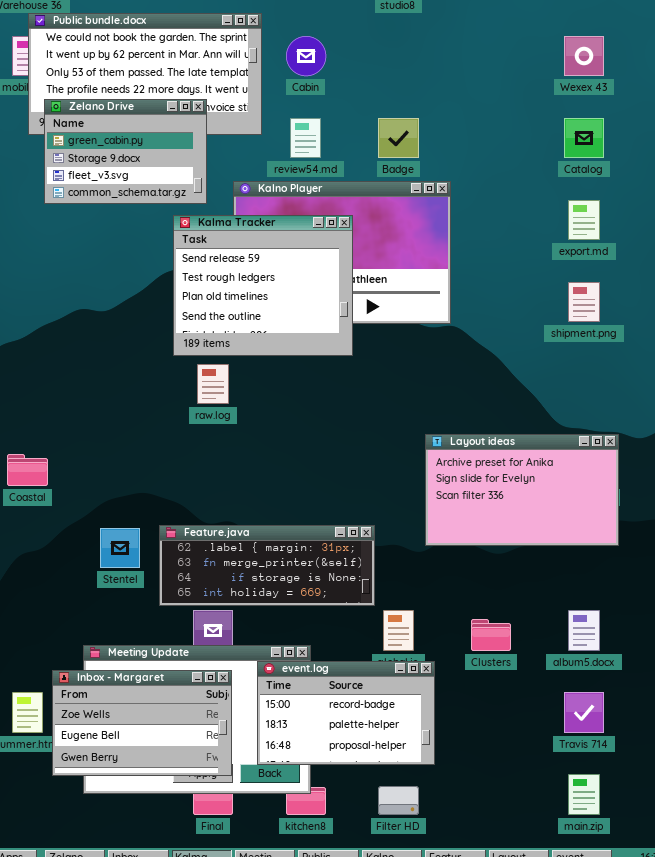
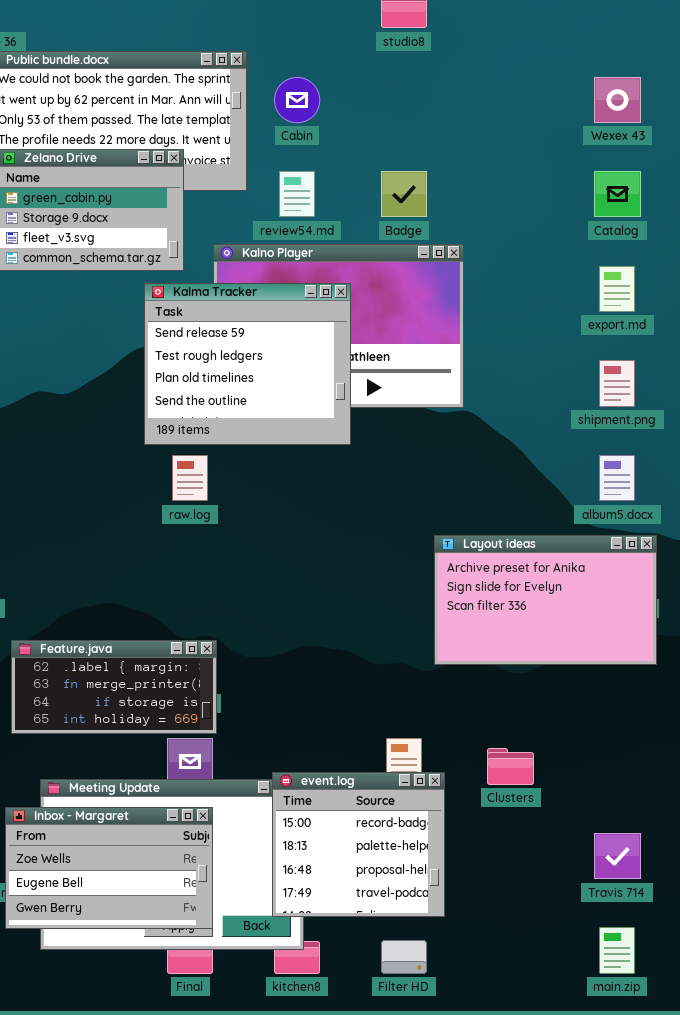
Feature.java: [159,525,375,606] -> [11,640,217,734], moved, resized
album5.docx: [568,610,600,651] -> [599,455,635,501], moved
event.log: [257,661,435,765] -> [272,772,445,917], resized

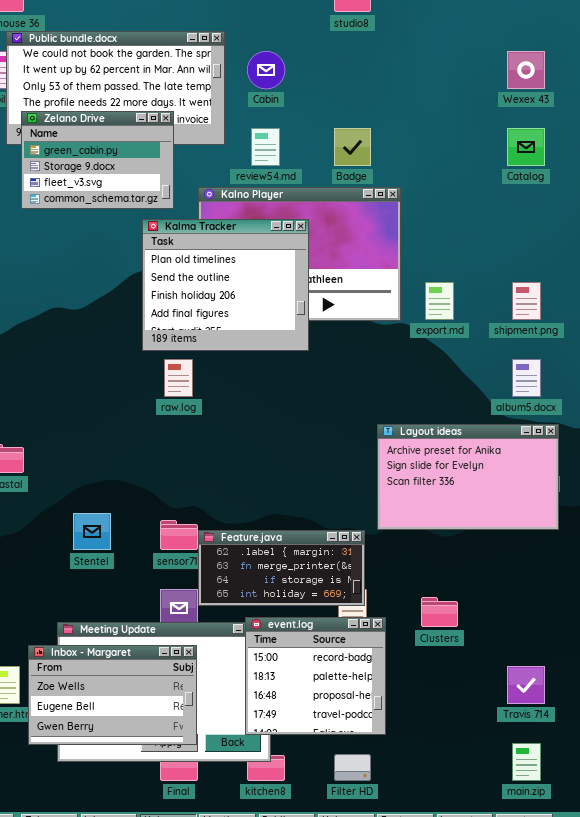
export.md: [599,266,635,312] -> [425,282,454,320], moved
Kalma Tracker: [144,283,351,445] -> [142,219,309,351], scrolled down 2 rows
Feature.java: [11,640,217,734] -> [198,530,365,606], moved

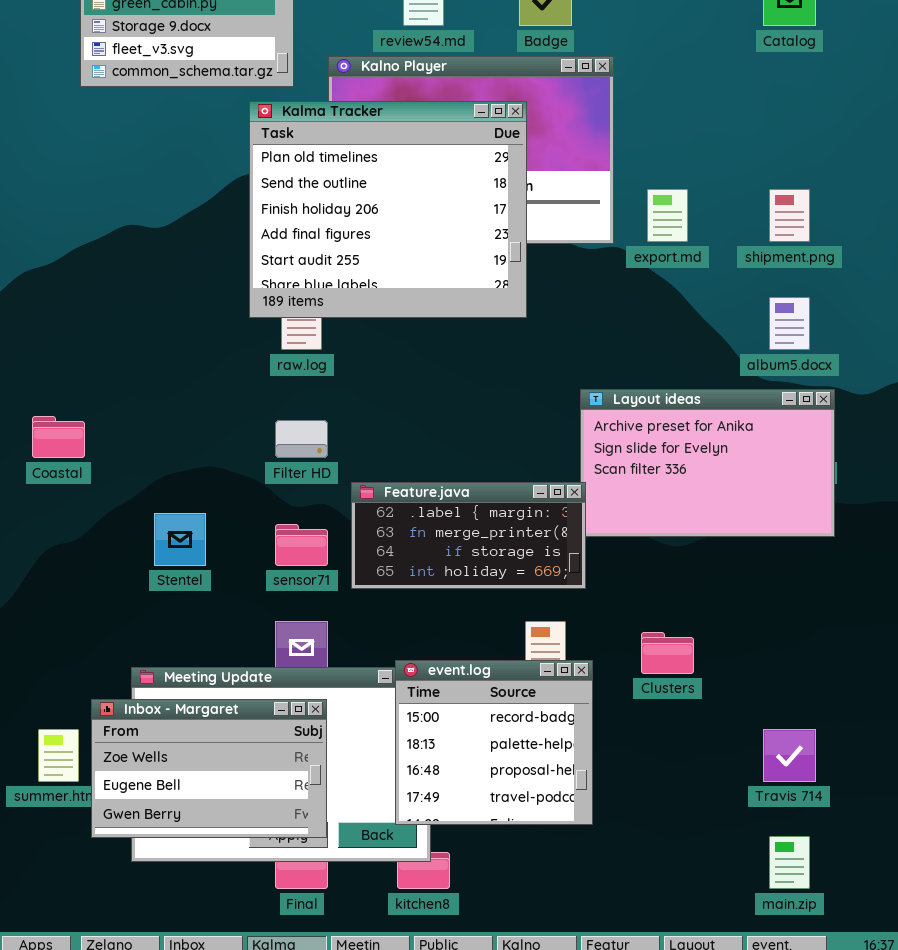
Kalma Tracker: [142,219,309,351] -> [249,101,527,318], resized
Feature.java: [198,530,365,606] -> [351,482,586,589], moved
Filter HD: [334,754,371,781] -> [275,420,328,458], moved

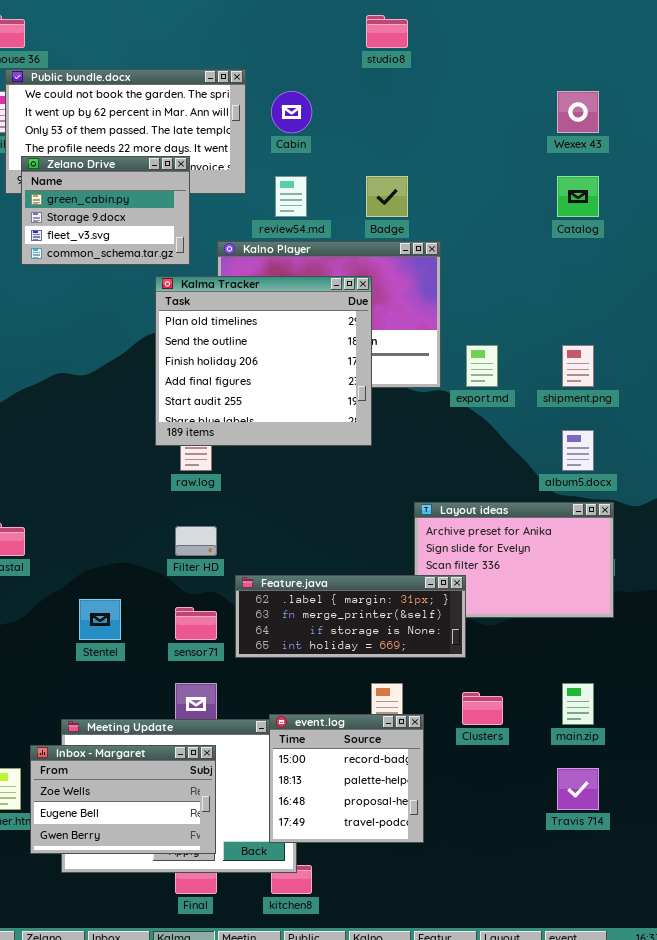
Feature.java: [351,482,586,589] -> [235,575,466,658], resized
main.zip: [769,836,810,889] -> [562,683,594,725], moved

